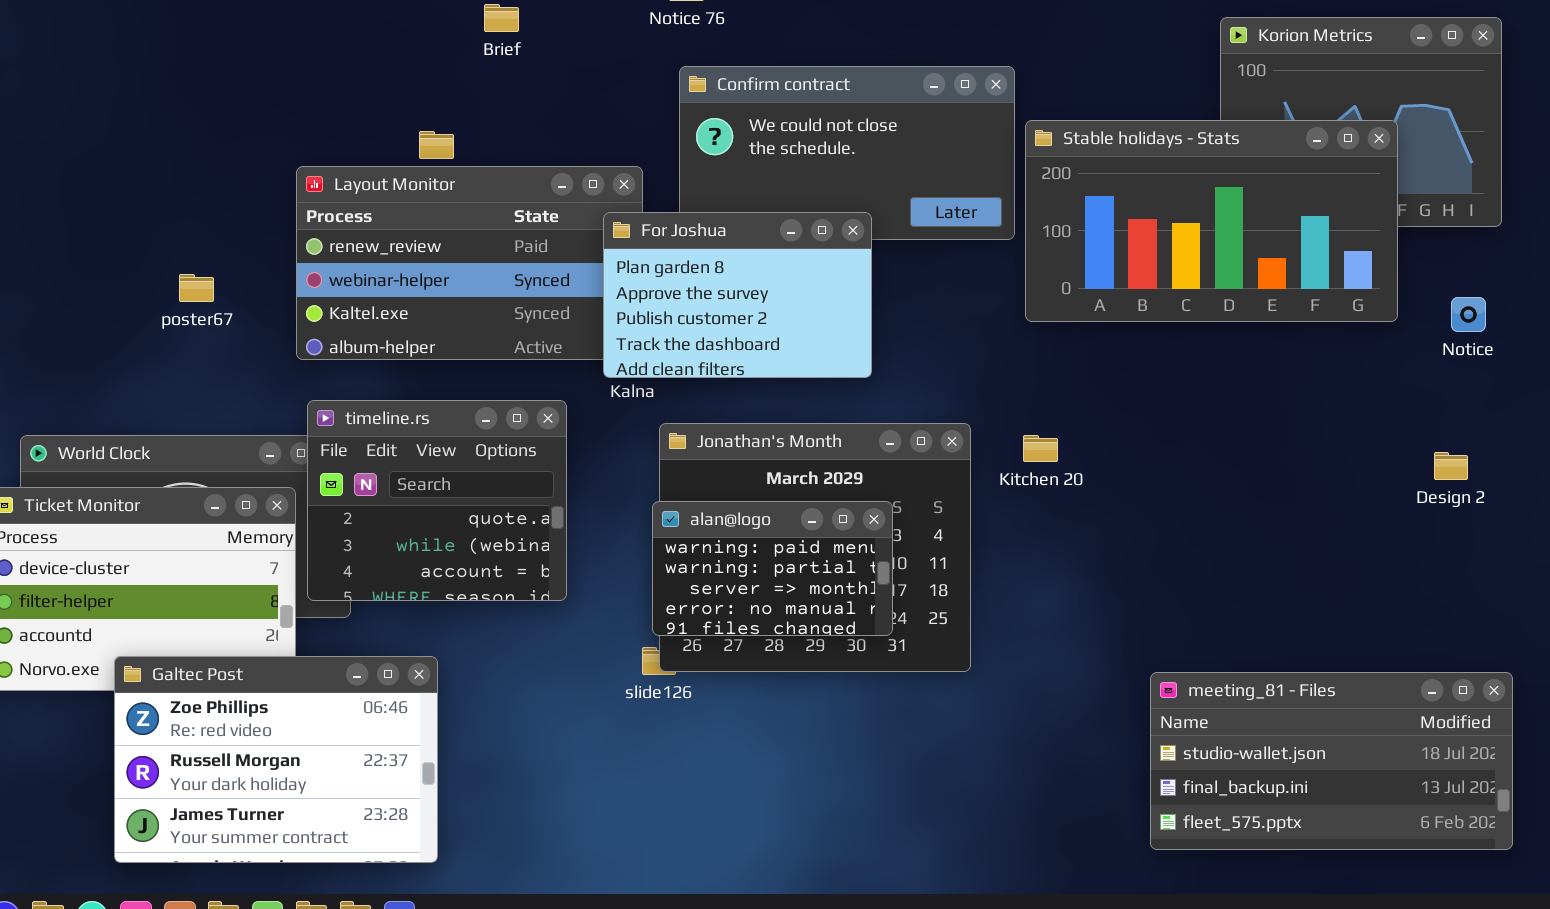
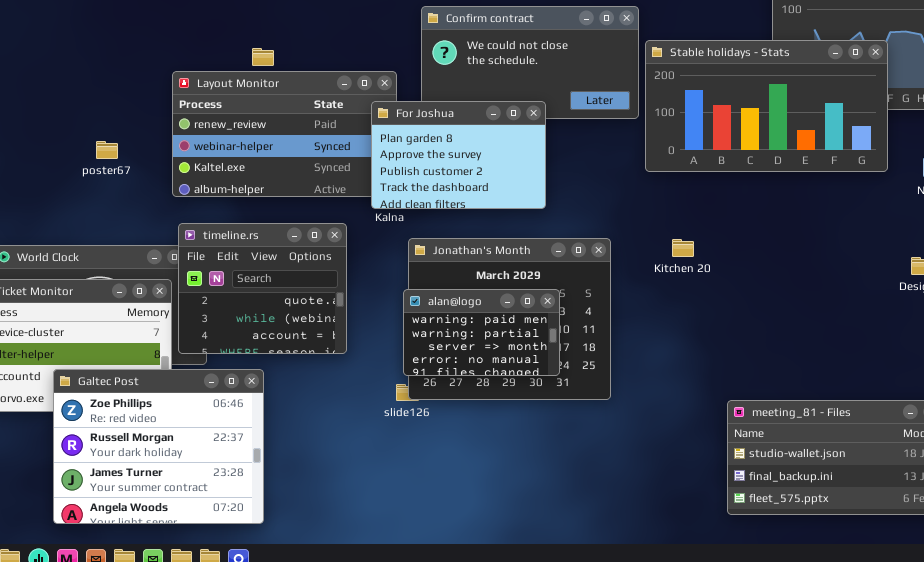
Kitchen 20: [1023,435,1058,462] -> [672,239,694,257], moved
Galtec Post: [114,656,438,863] -> [53,369,264,524], resized

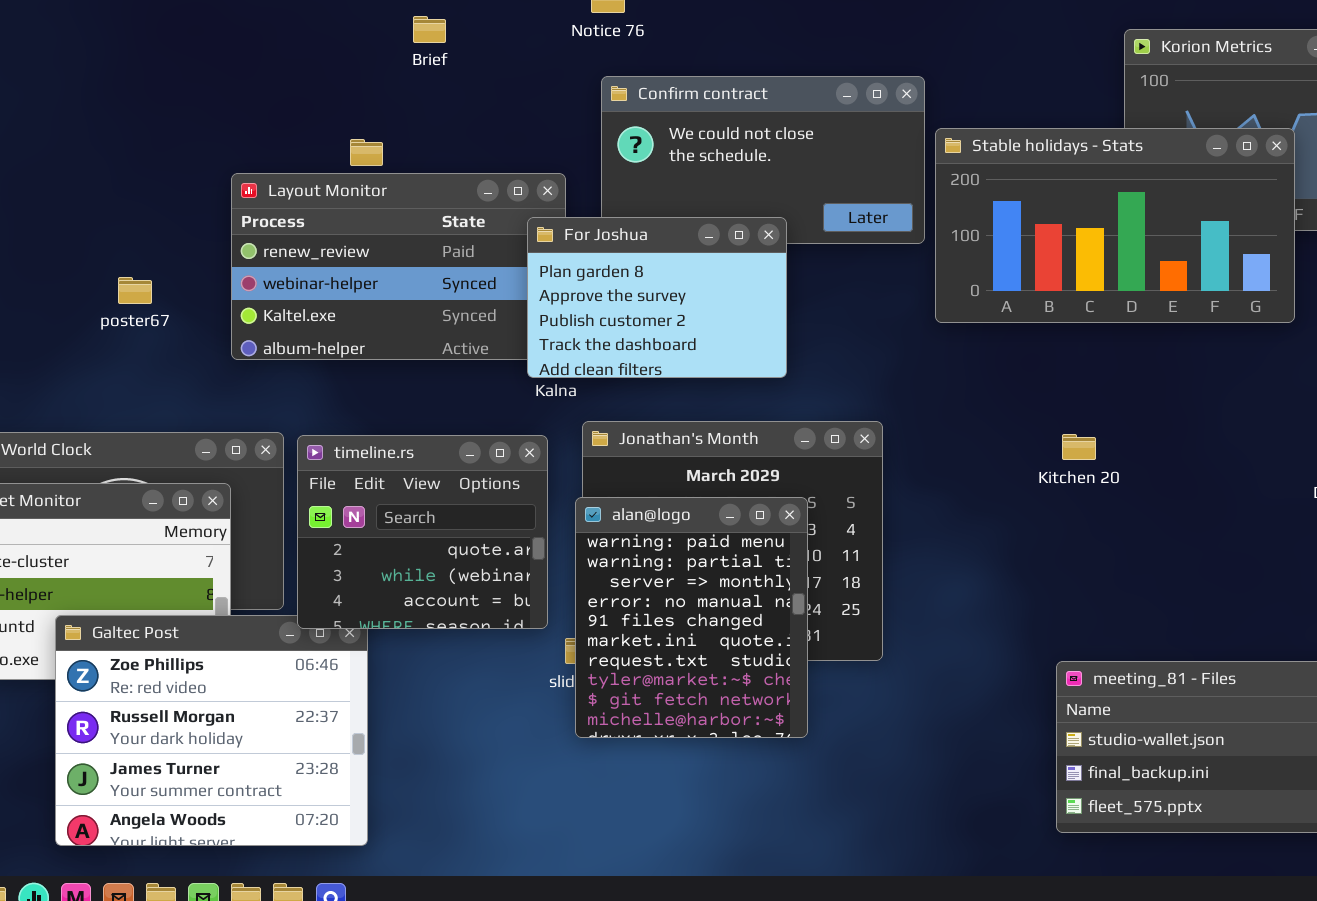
timeline.rs: [178,223,347,354] -> [297,435,548,629], moved
Kitchen 20: [672,239,694,257] -> [1062,434,1096,460], moved
alan@logo: [403,289,560,376] -> [575,497,808,738], resized

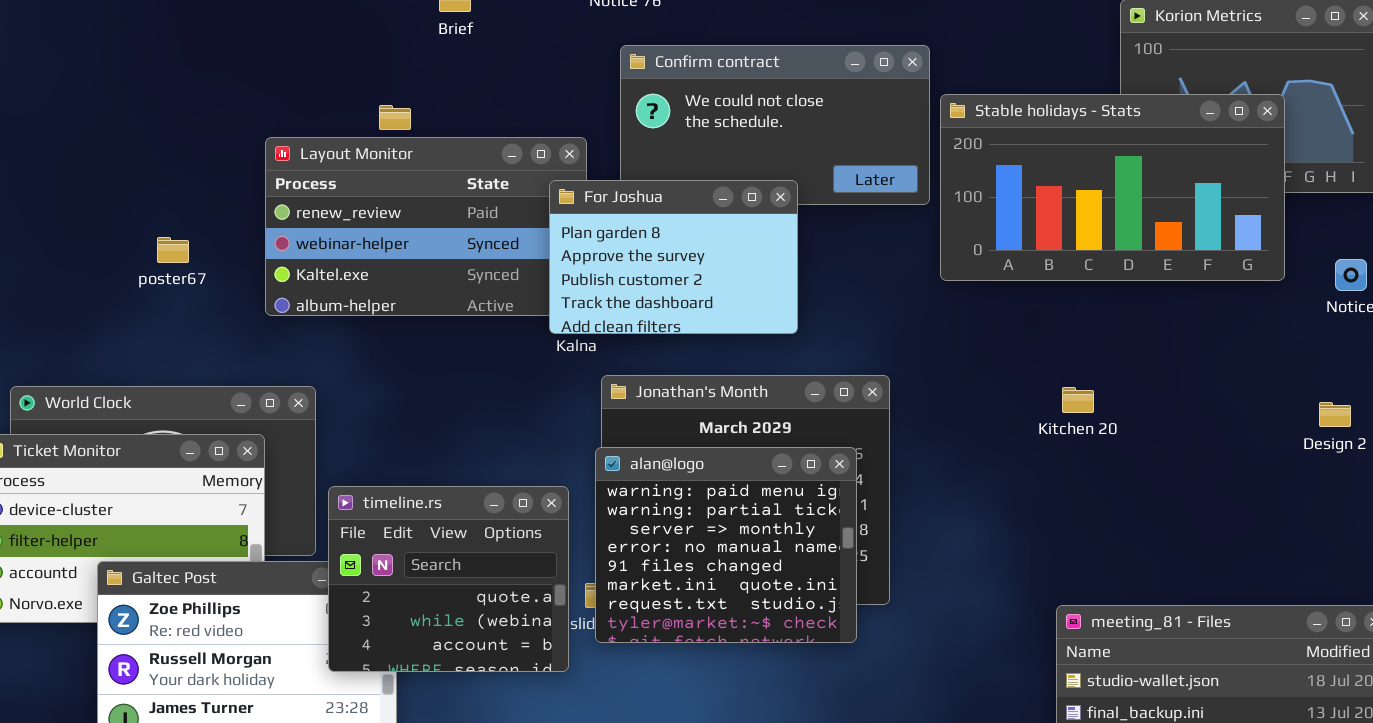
timeline.rs: [297,435,548,629] -> [328,486,569,672], moved
alan@logo: [575,497,808,738] -> [595,447,857,643], resized

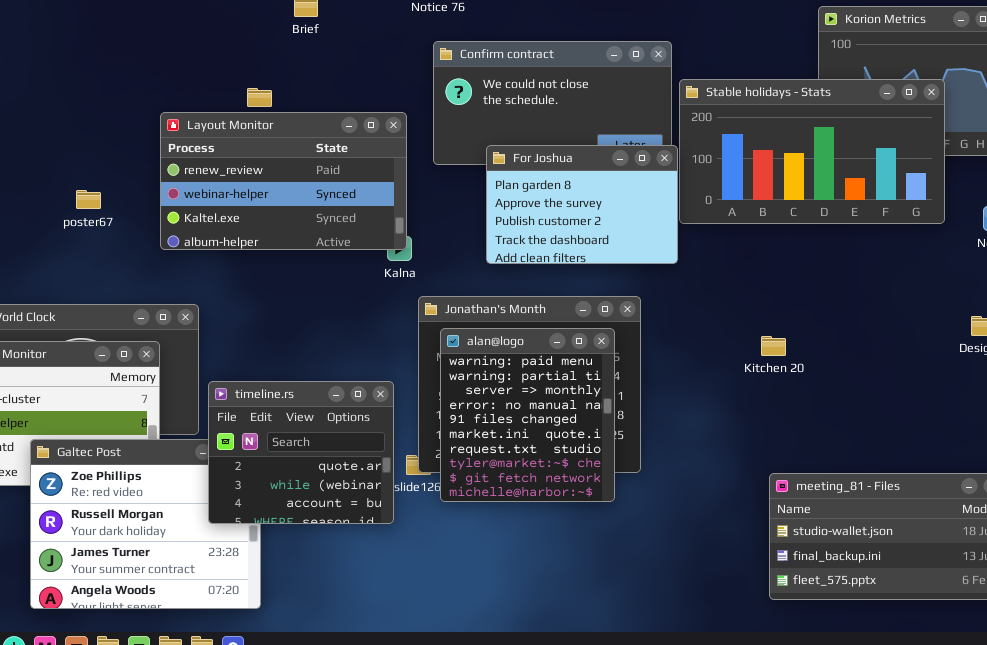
For Joshua: [549,180,798,334] -> [486,145,678,264], moved
Kitchen 20: [1062,387,1094,413] -> [761,336,786,356], moved
alan@logo: [595,447,857,643] -> [440,328,615,502], resized

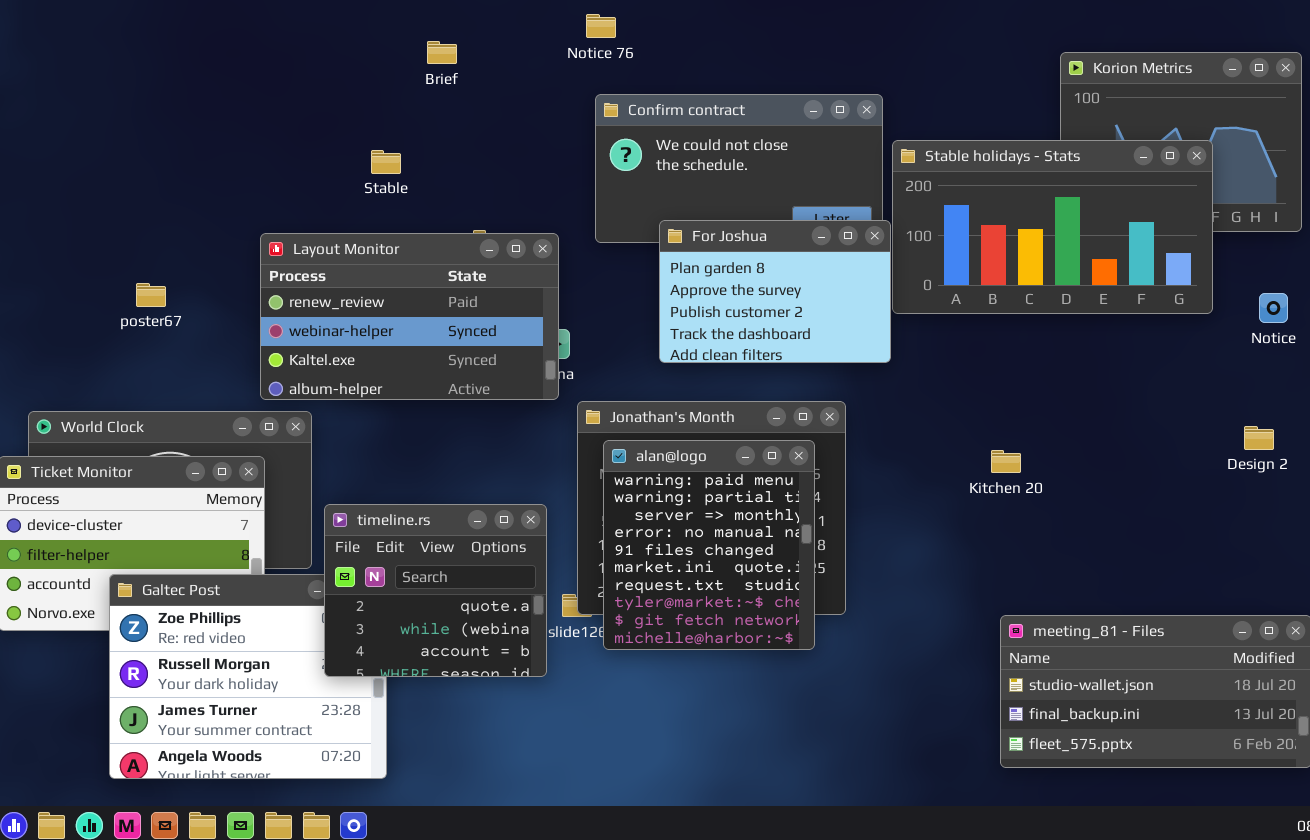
Layout Monitor: [160,112,407,250] -> [260,233,559,400], moved
poster67: [76,190,101,209] -> [136,283,166,307], moved

